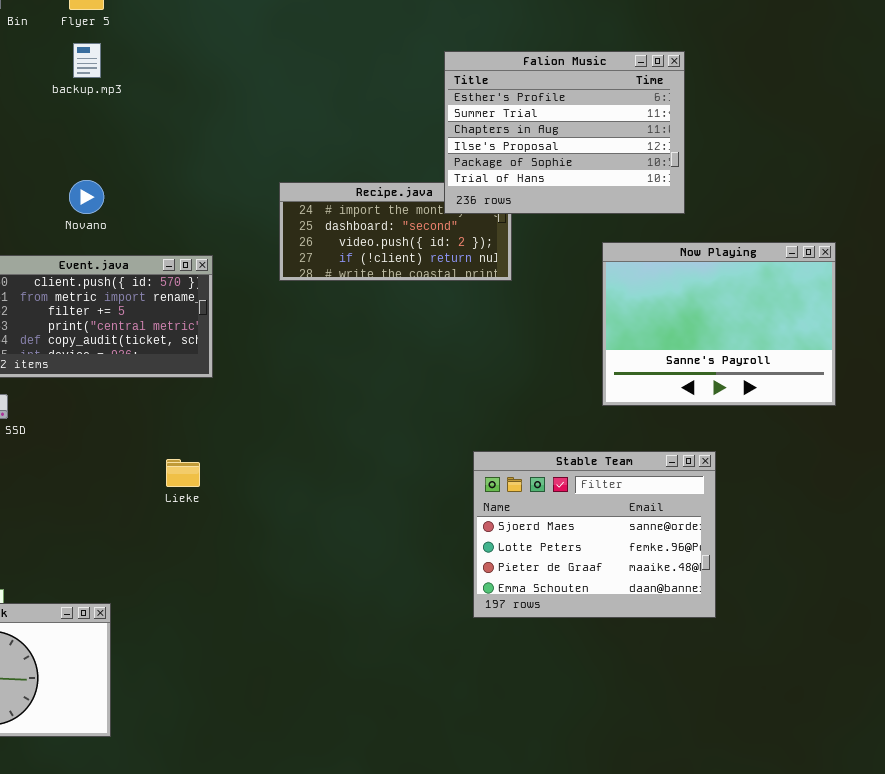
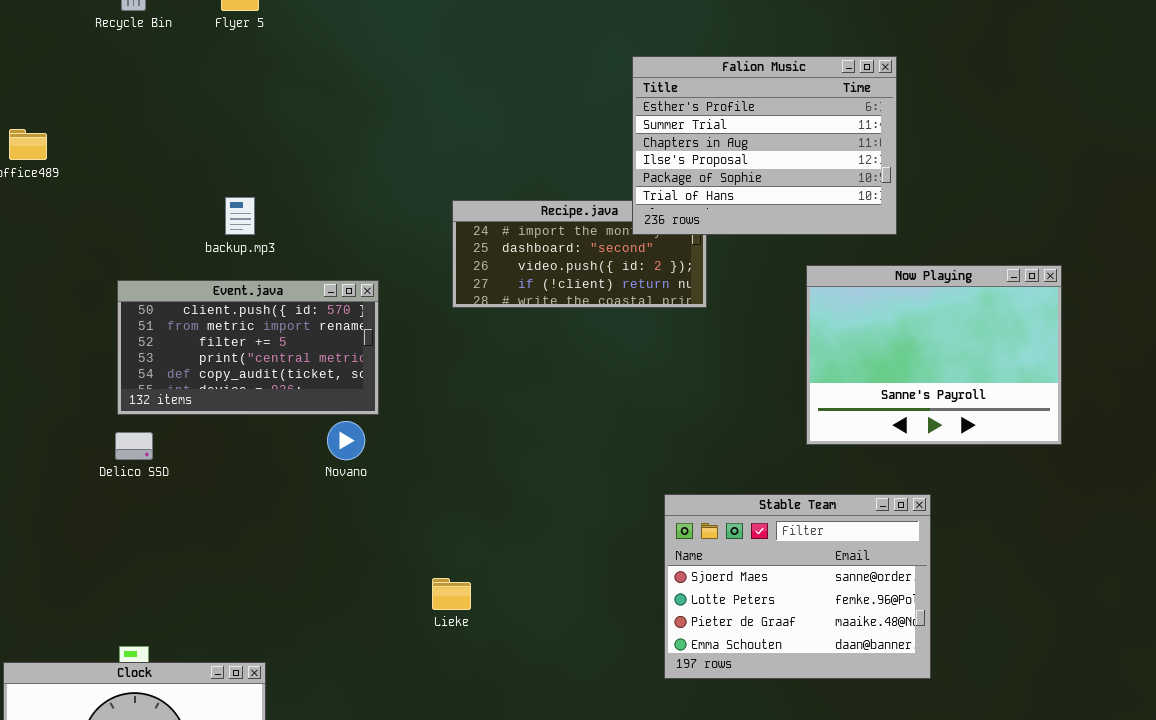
backup.mp3: [73,43,101,78] -> [225,197,255,235], moved
Novano: [69,180,104,214] -> [327,421,365,460], moved
Lieke: [166,459,200,487] -> [432,578,471,610], moved

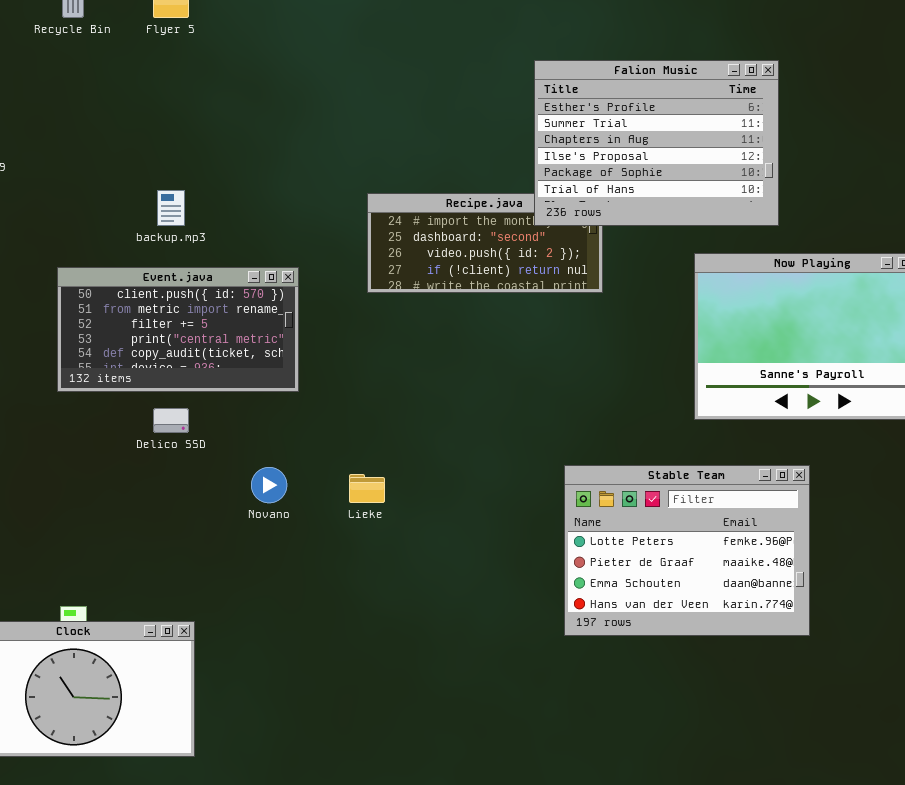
Novano: [327,421,365,460] -> [251,467,287,503], moved
Delico SSD: [115,432,153,460] -> [153,408,189,433], moved
Stable Team: [664,494,931,679] -> [564,465,810,636], scrolled down 1 row
Lieke: [432,578,471,610] -> [349,474,385,503], moved

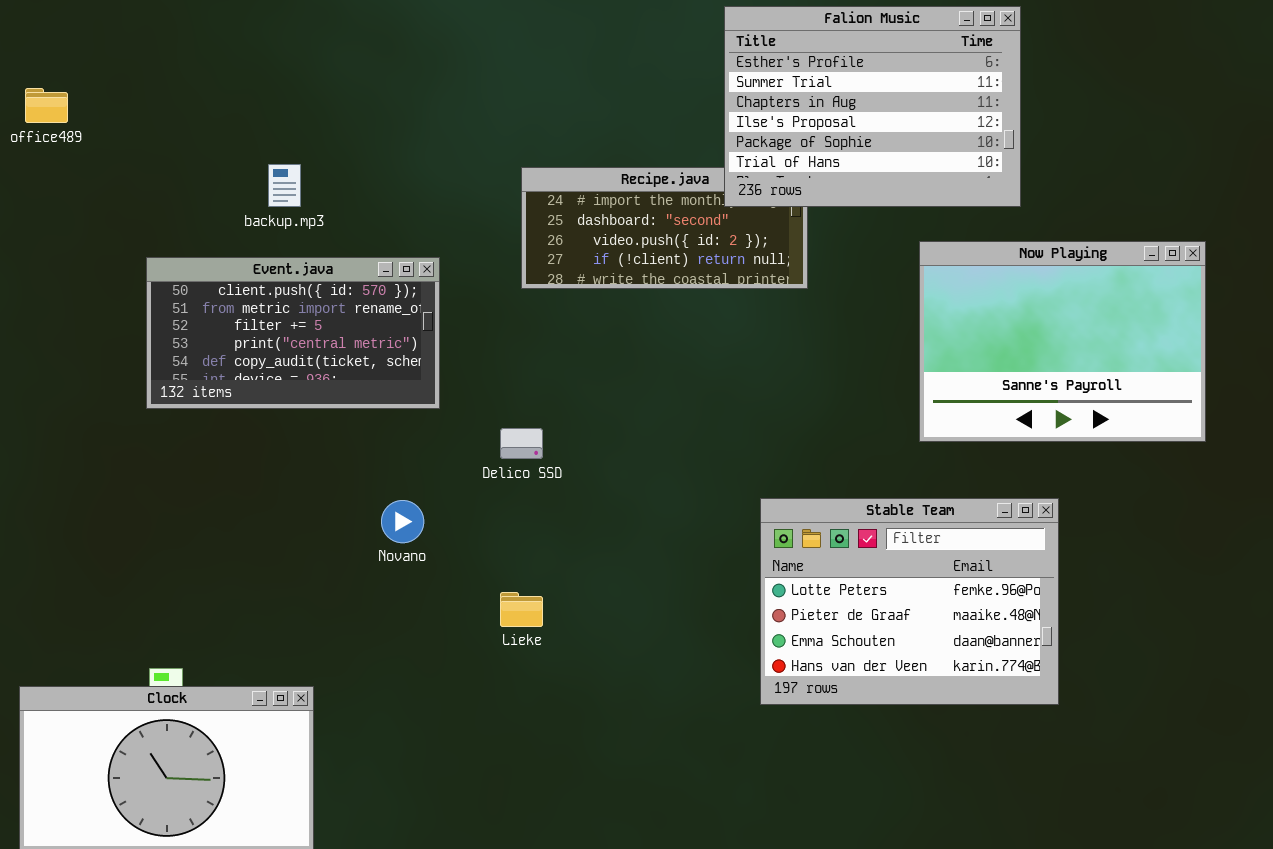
Delico SSD: [153,408,189,433] -> [500,428,543,459], moved
Lieke: [349,474,385,503] -> [500,592,543,627], moved

